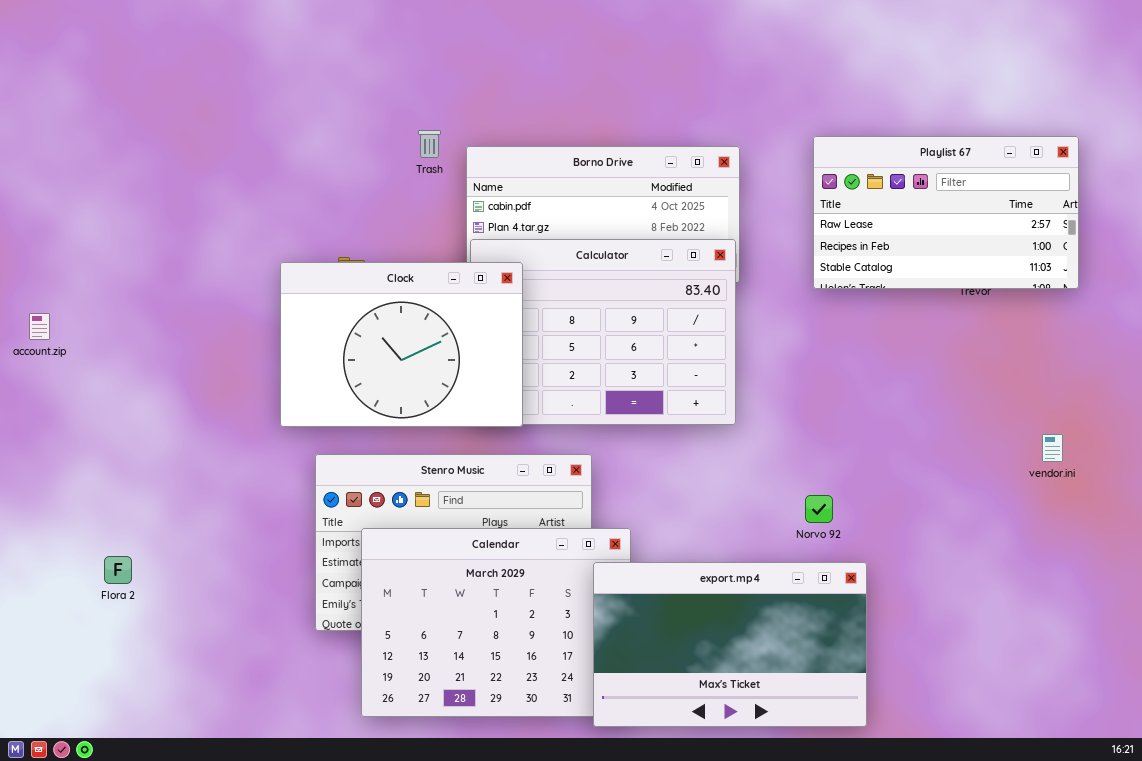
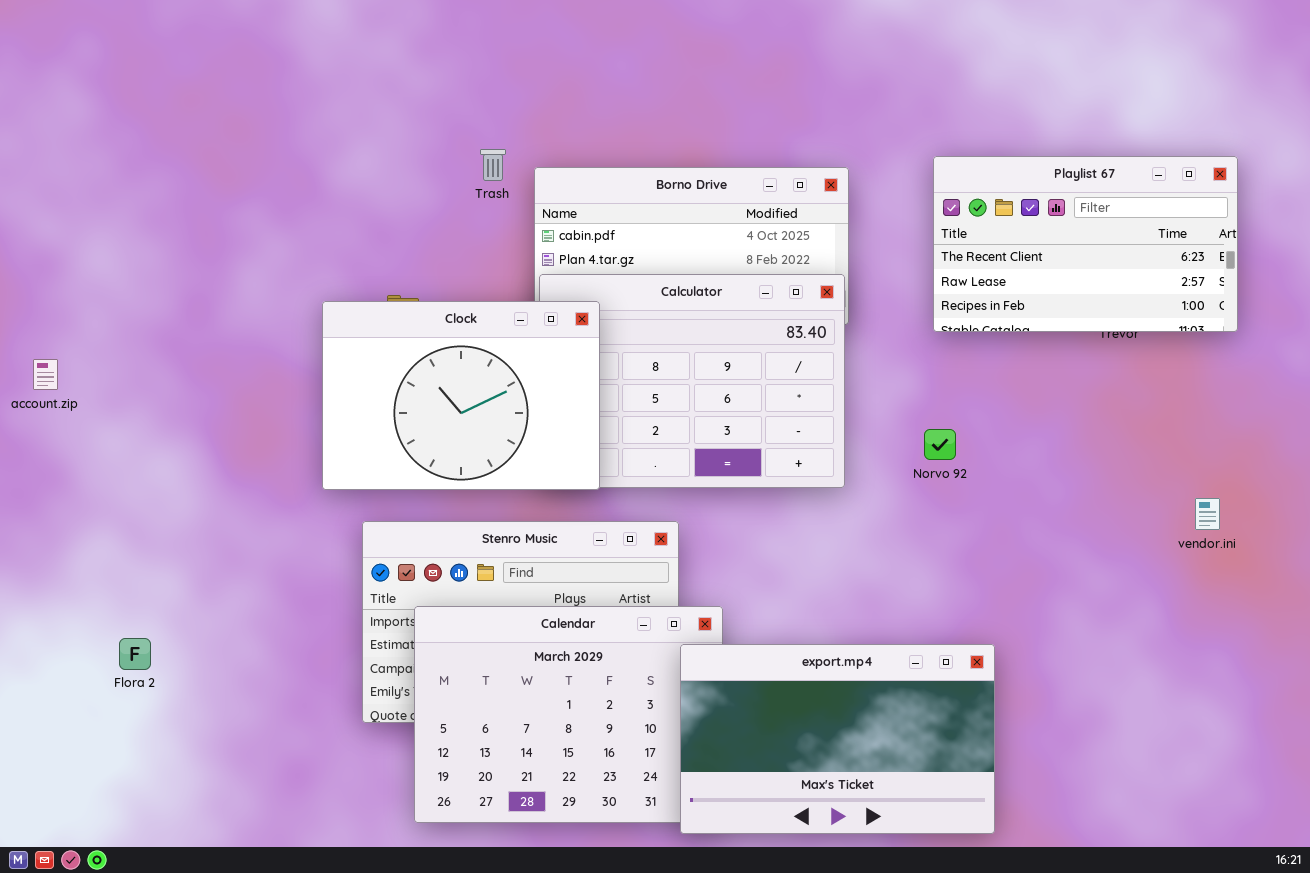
Playlist 67: [813,136,1079,289] -> [933,156,1238,332], scrolled up 1 row
Norvo 92: [805,495,833,523] -> [924,429,956,460], moved

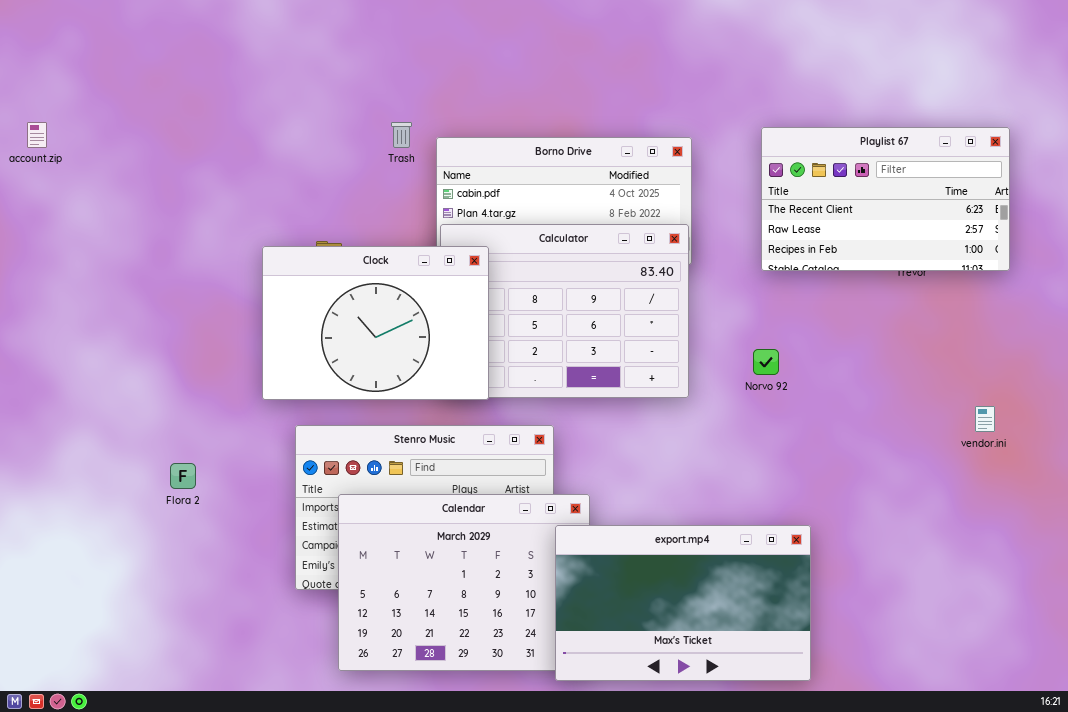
account.zip: [33,359,58,390] -> [27,122,47,148], moved
Flora 2: [119,638,151,670] -> [170,463,196,489], moved

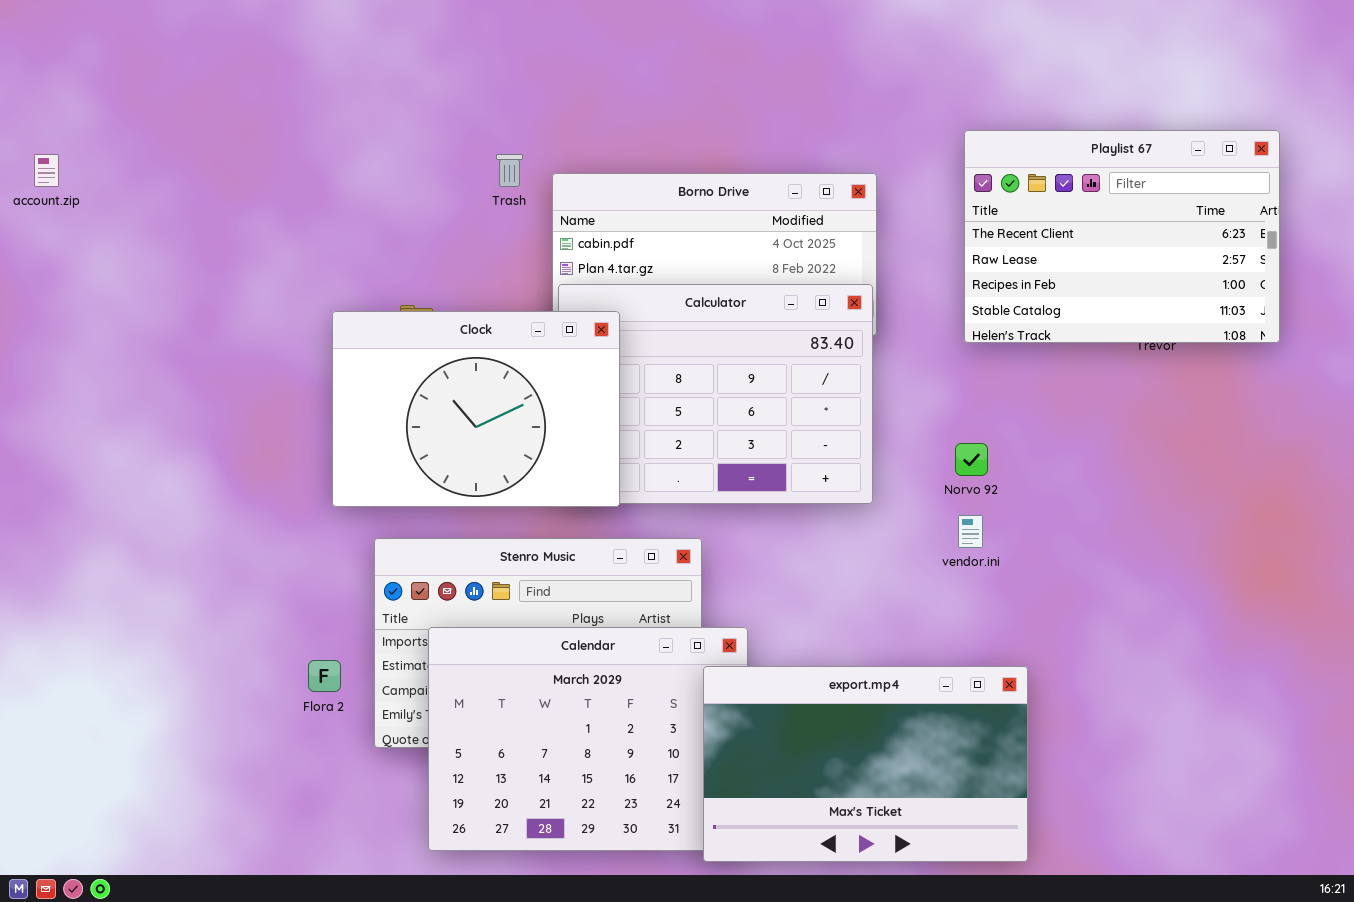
Playlist 67: [761,127,1010,271] -> [964,130,1280,343], resized
vendor.ini: [975,406,995,432] -> [958,515,983,548], moved
Flora 2: [170,463,196,489] -> [308,660,341,692], moved

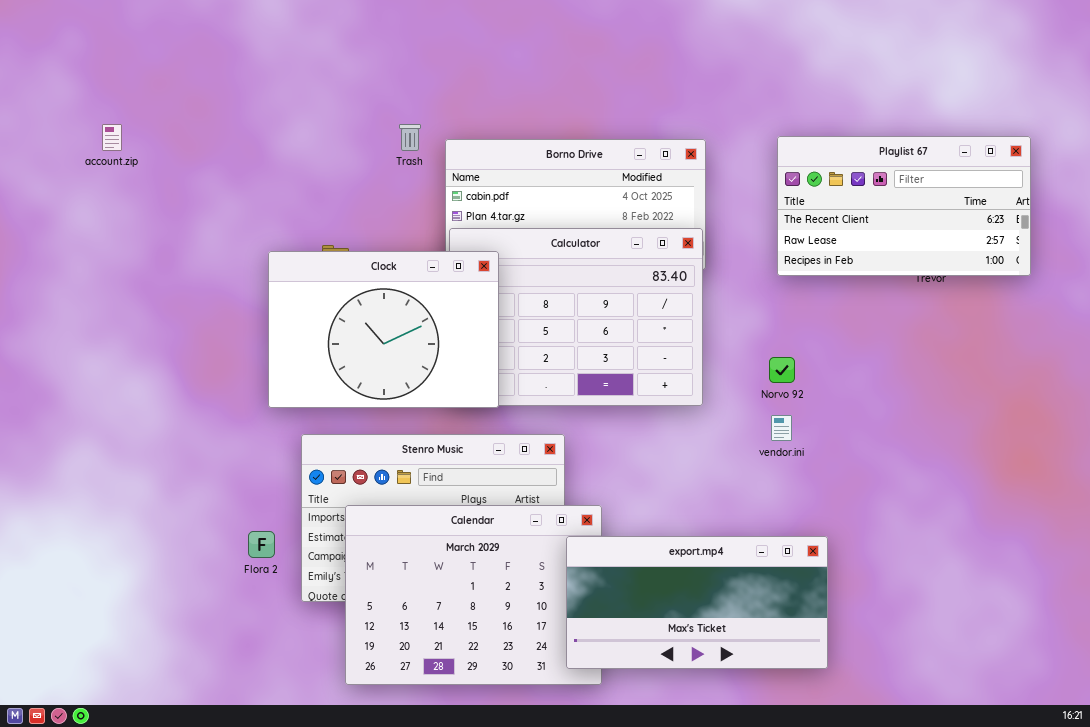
Playlist 67: [964,130,1280,343] -> [777,136,1031,276], resized
account.zip: [34,154,59,187] -> [102,124,122,151], moved
export.mp4: [703,666,1028,862] -> [566,536,828,669], resized

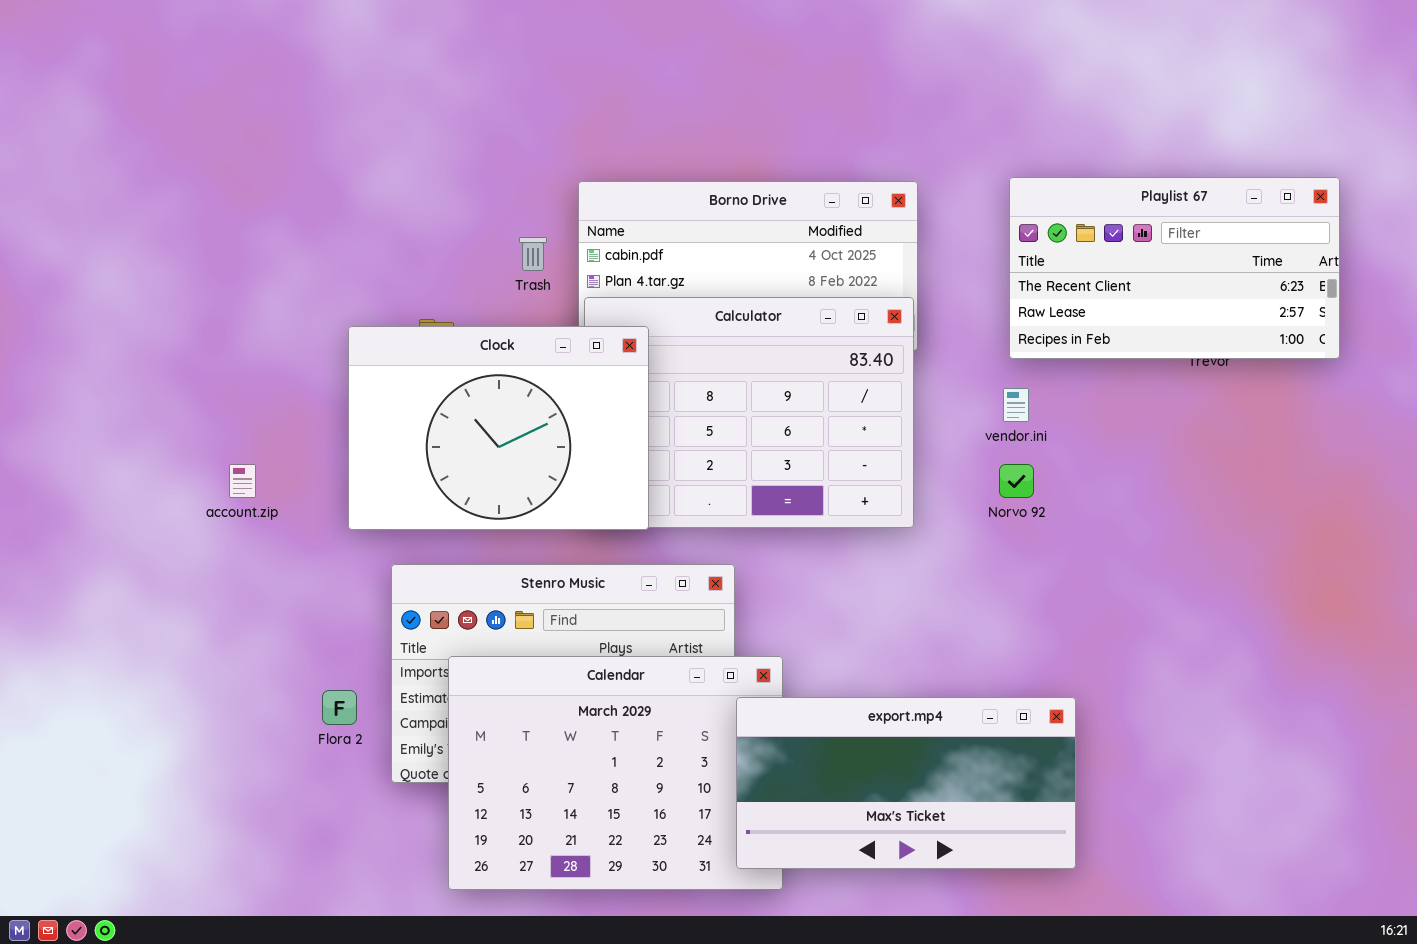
account.zip: [102,124,122,151] -> [229,464,256,498], moved
Trash: [399,124,421,151] -> [519,237,547,271], moved
vendor.ini: [771,415,792,441] -> [1003,388,1029,422], moved

